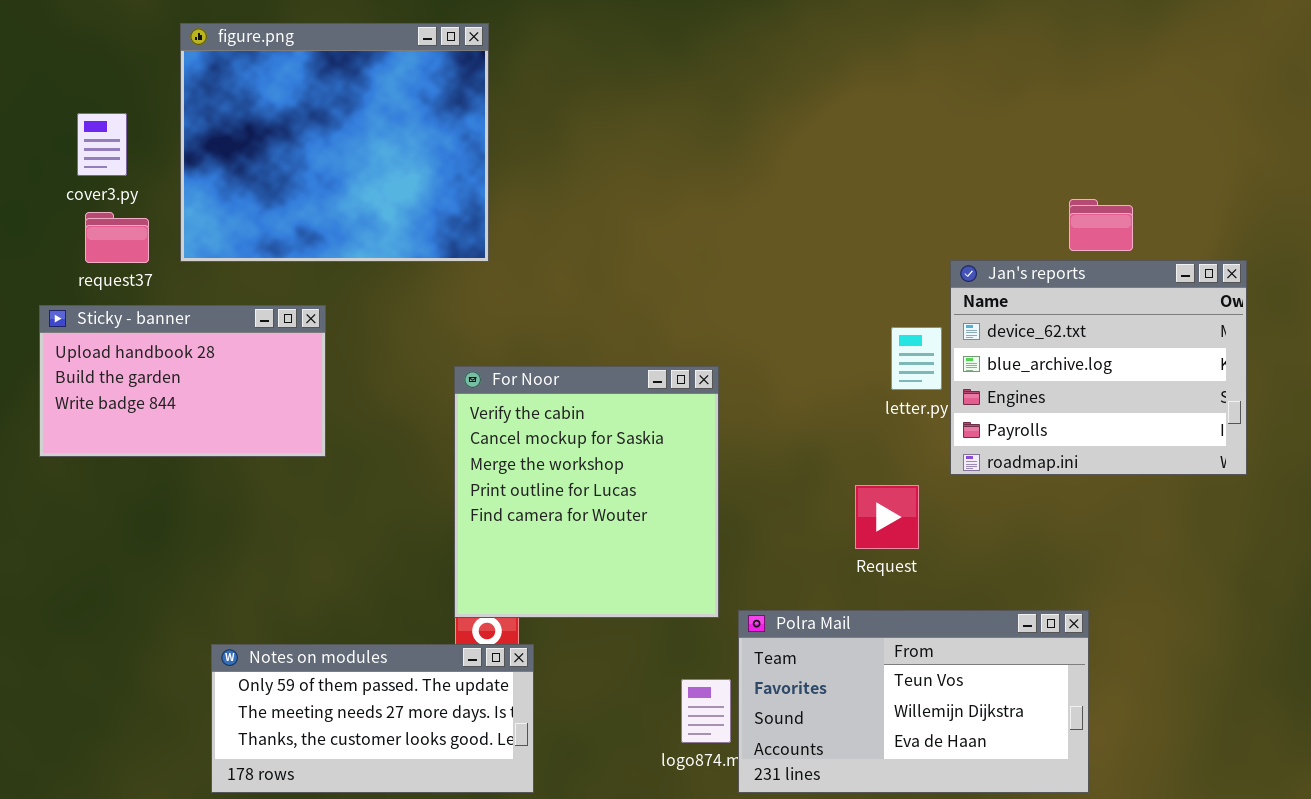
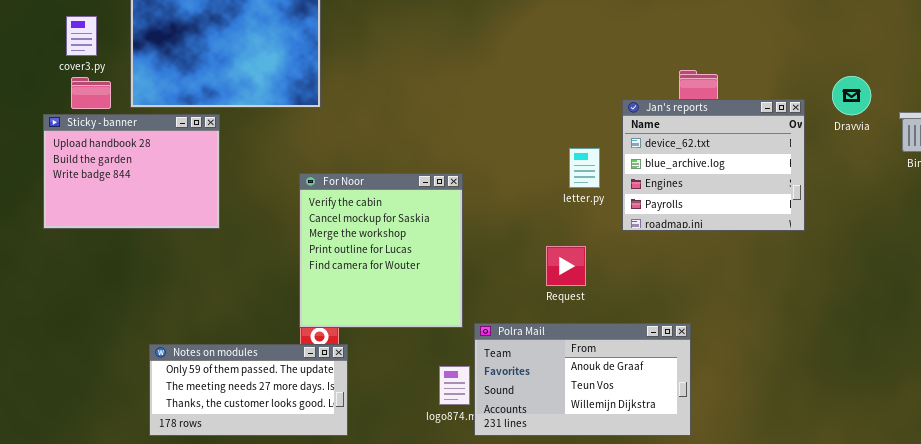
Jan's reports: [950,260,1247,475] -> [622,99,805,231], moved
Sticky - banner: [39,305,326,457] -> [43,114,220,229], resized
Polra Mail: [738,610,1089,793] -> [474,323,691,436], scrolled up 1 row

